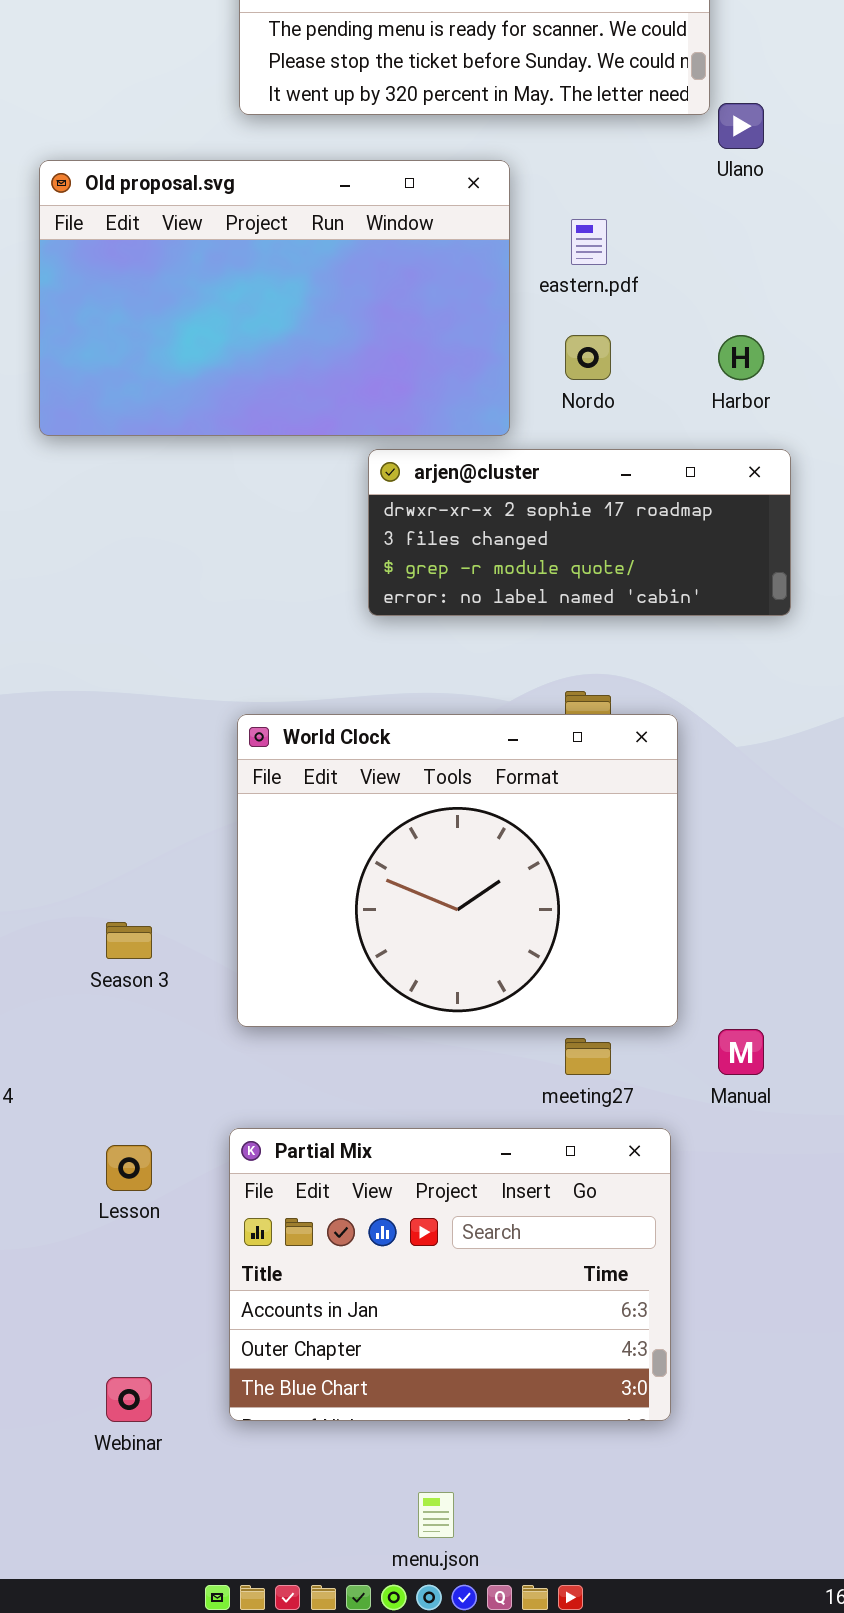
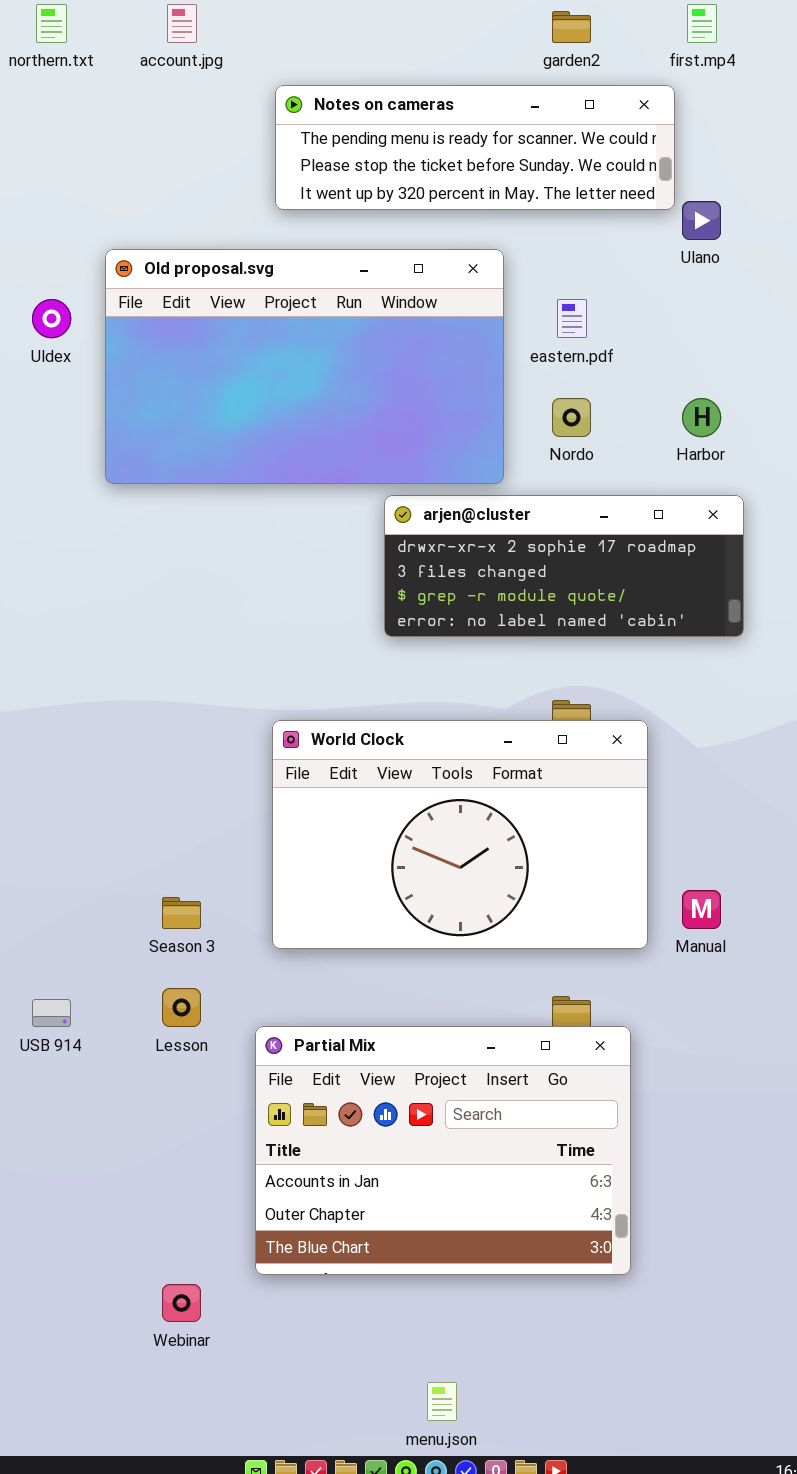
World Clock: [237,714,678,1027] -> [272,720,648,949], resized
Manual: [718,1029,764,1075] -> [682,890,721,929], moved
Partial Mix: [229,1128,671,1421] -> [255,1026,631,1275], moved
Lesson: [106,1145,152,1191] -> [162,988,201,1027], moved

